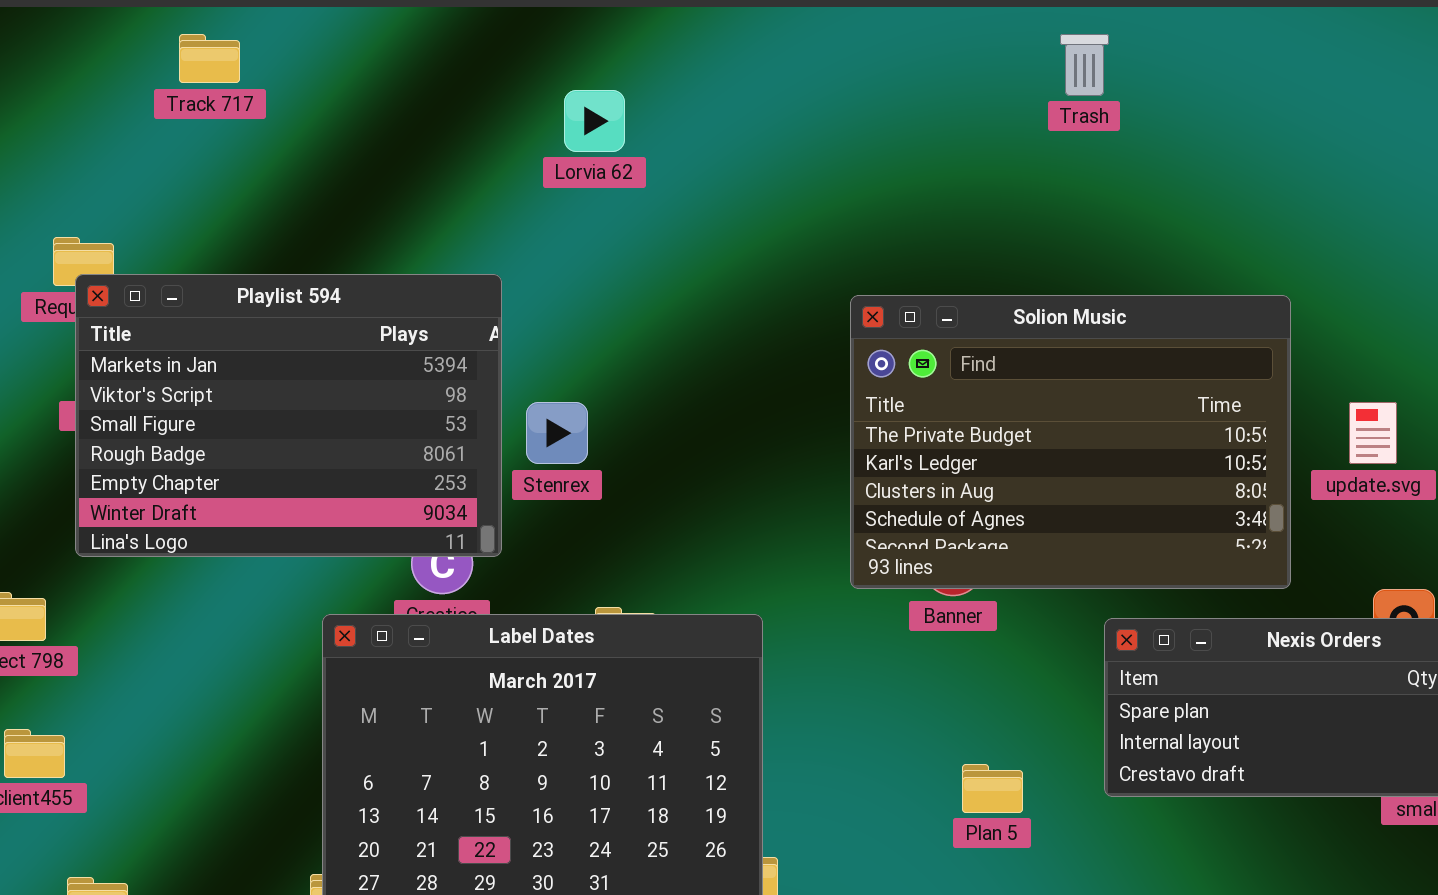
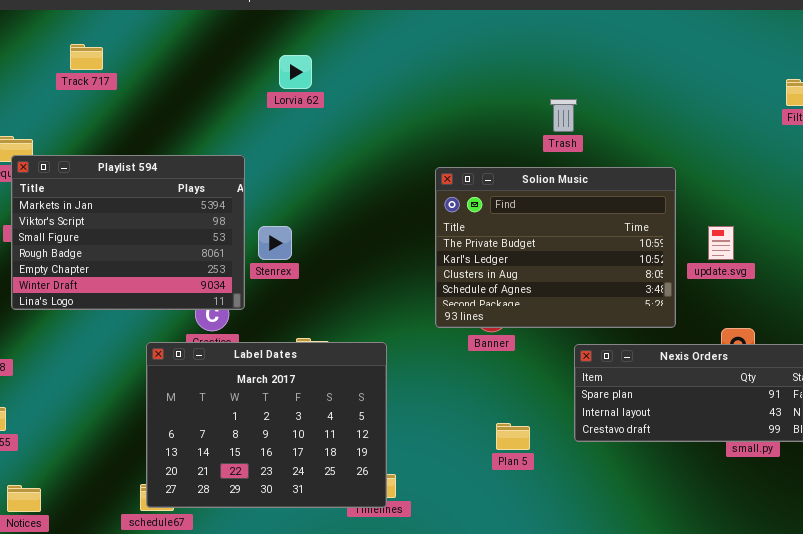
Track 717: [179,34,240,83] -> [70,44,103,70], moved
Trash: [1060,34,1109,96] -> [550,99,577,132], moved

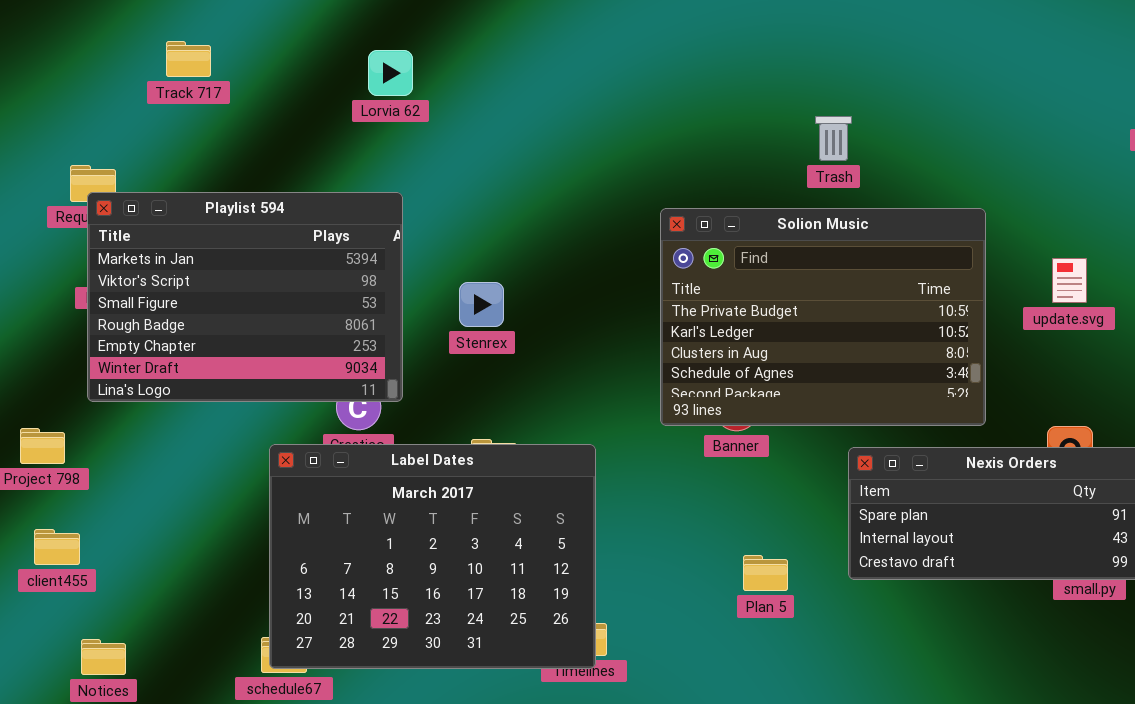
Lorvia 62: [279,55,312,89] -> [368,50,413,96], moved
Stenrex: [258,226,292,260] -> [459,282,504,327], moved
update.svg: [708,226,734,260] -> [1052,258,1087,303], moved

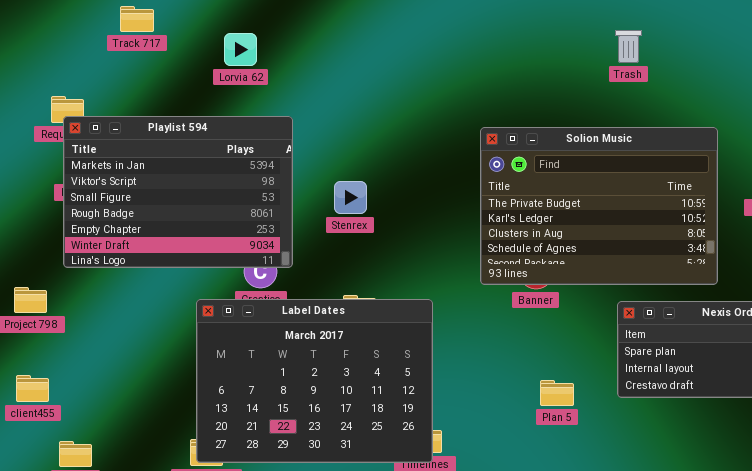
Lorvia 62: [368,50,413,96] -> [224,33,257,66], moved
Trash: [815,116,852,161] -> [615,30,642,63], moved
client455: [34,529,80,565] -> [16,375,49,402], moved

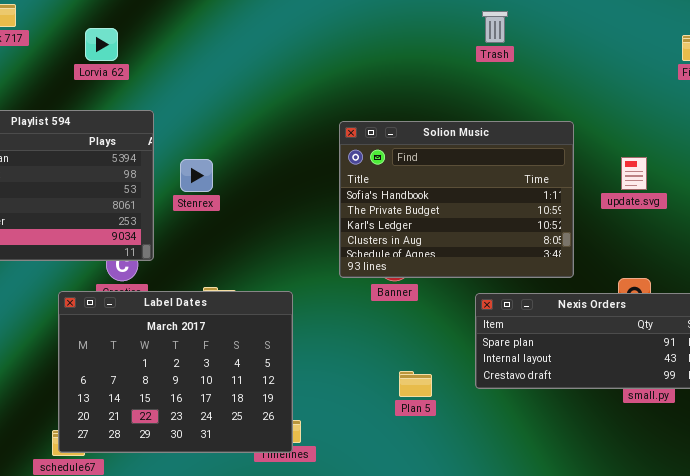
Trash: [615,30,642,63] -> [482,11,508,43], moved
Solion Music: [480,127,718,285] -> [339,121,574,278], scrolled up 1 row
Stenrex: [334,181,367,214] -> [180,159,213,192], moved

